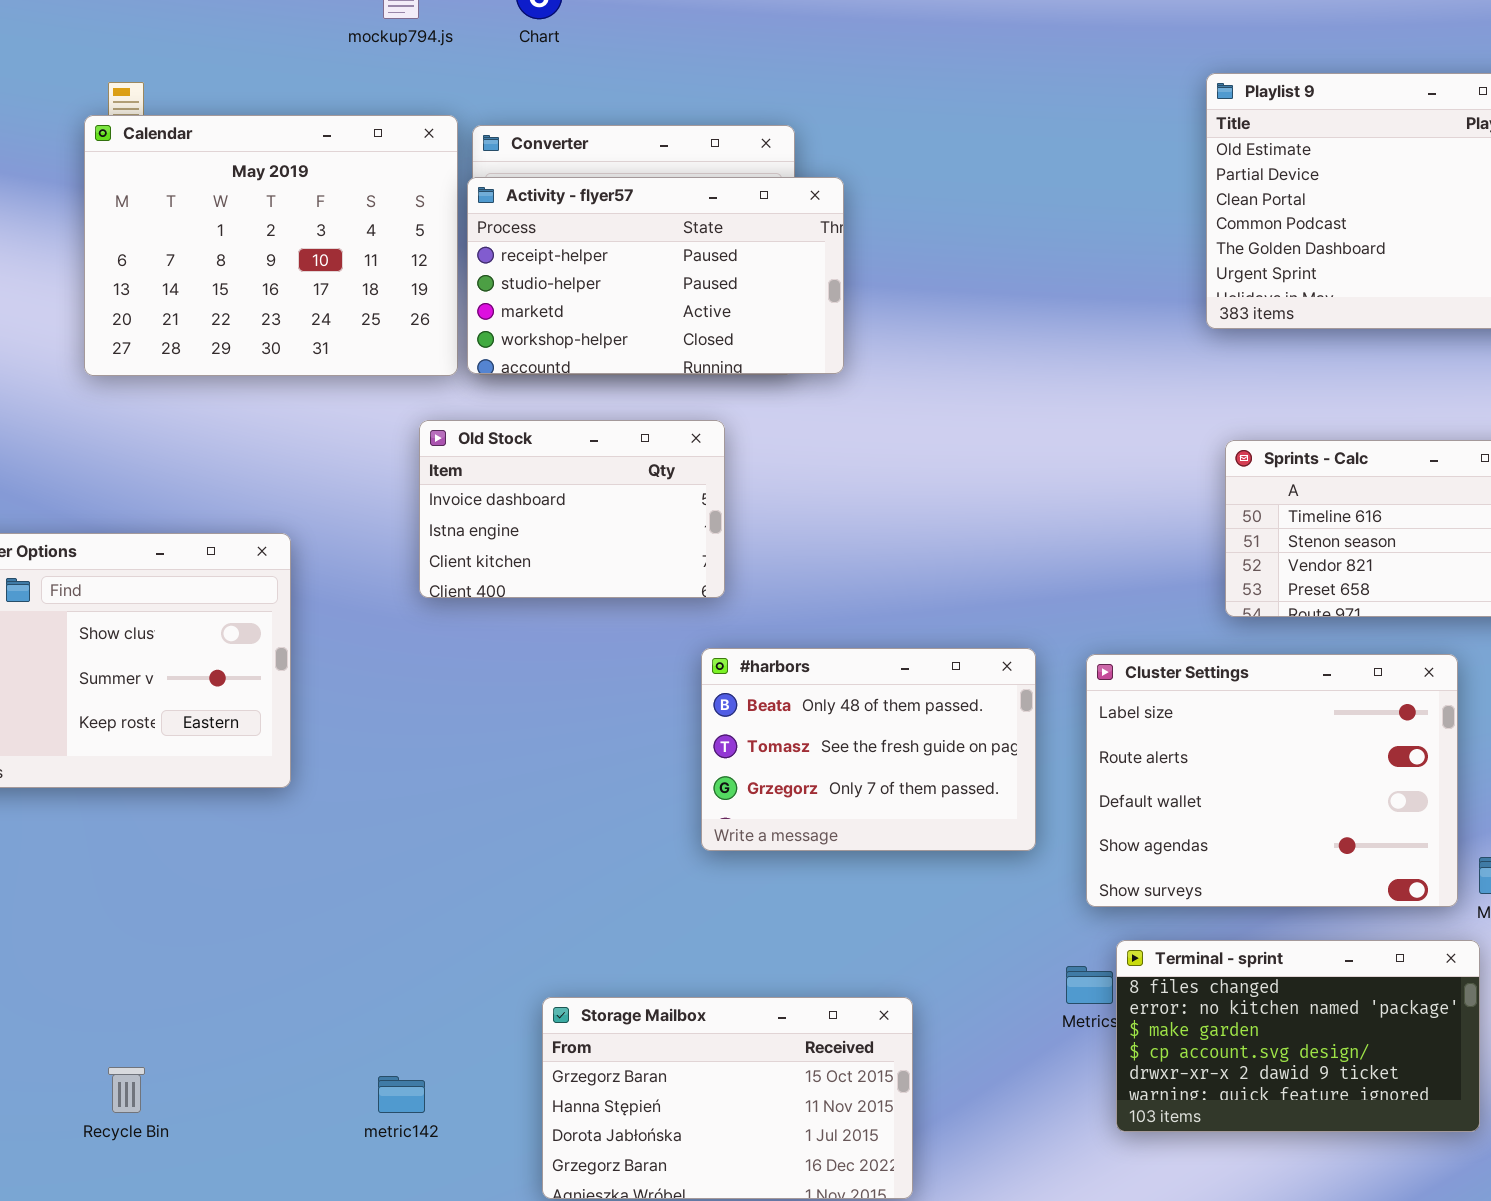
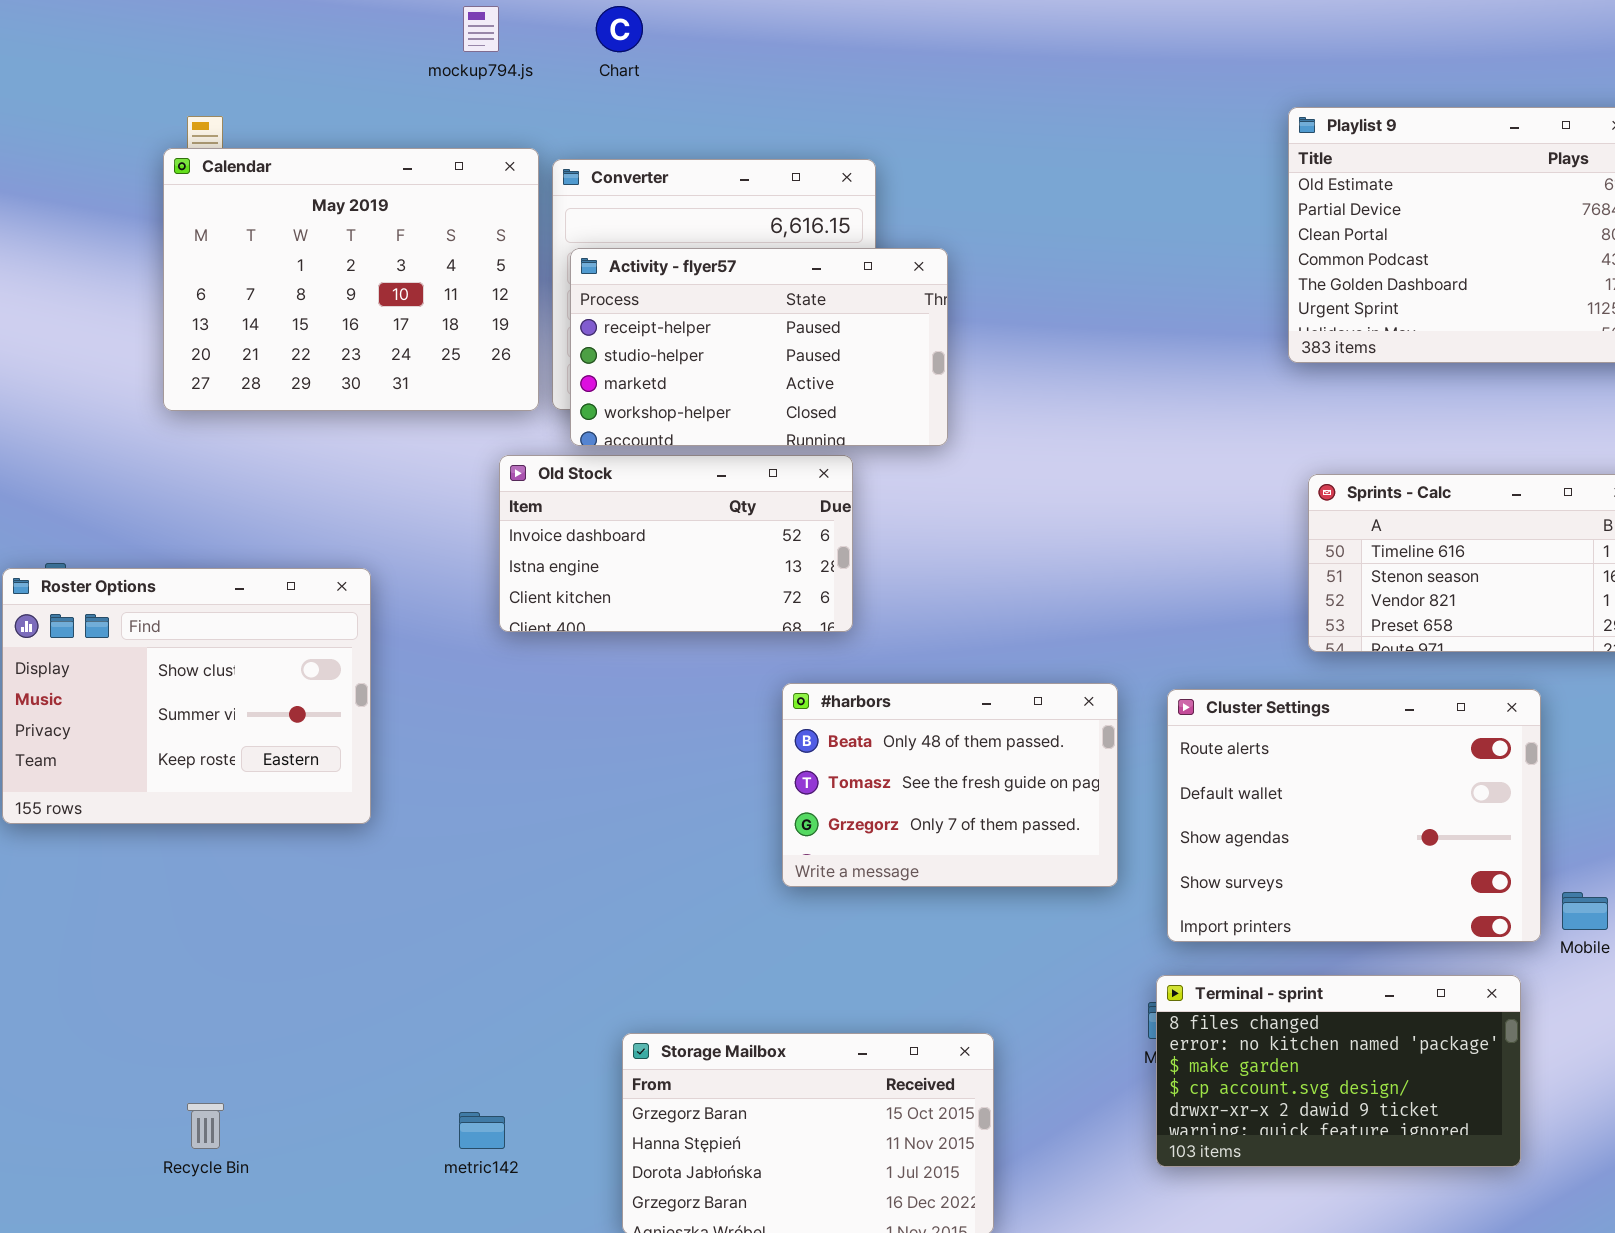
Activity - flyer57: [467,177,844,374] -> [570,248,948,446], moved
Old Stock: [419,420,725,598] -> [499,455,853,632], resized
Cluster Settings: [1086,654,1458,907] -> [1167,689,1541,942], scrolled down 1 row
Terminal - sprint: [1116,940,1480,1132] -> [1156,975,1521,1167], moved

